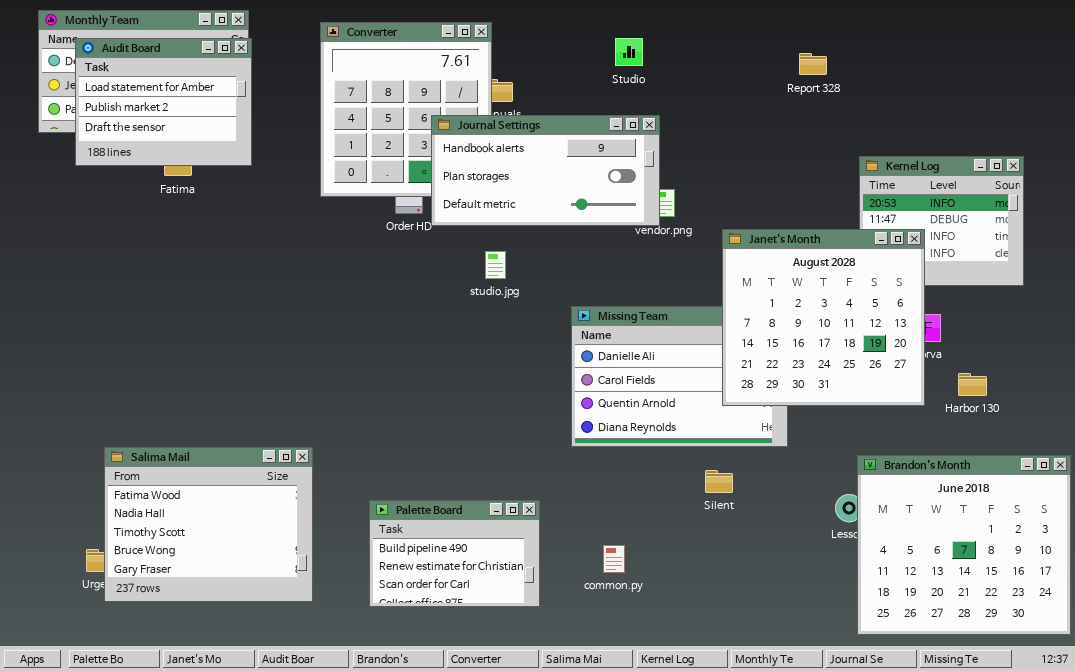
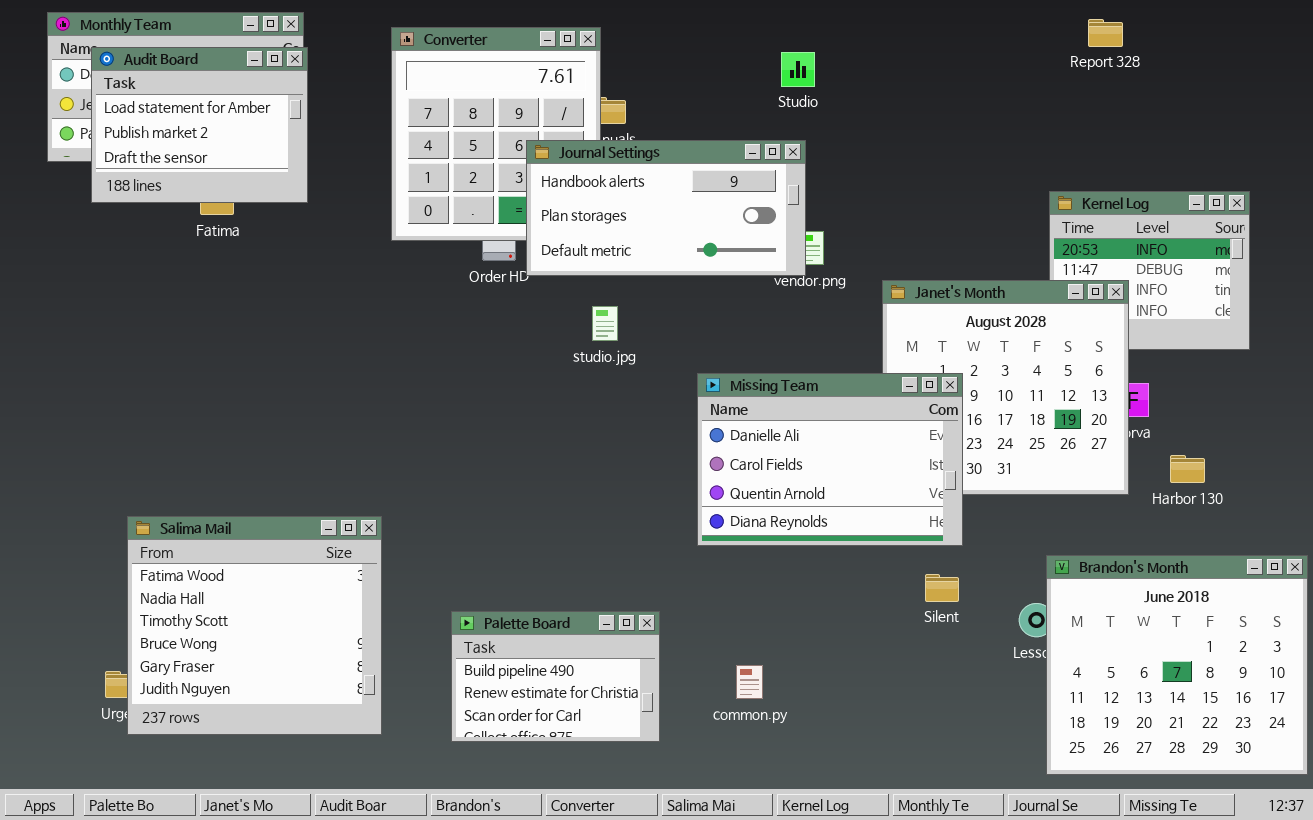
Studio: [615,38,643,66] -> [781,52,815,87], moved
Report 328: [799,53,827,75] -> [1088,19,1123,47], moved
Missing Team: [571,306,788,447] -> [697,373,963,546], raised
Salima Mail: [104,447,313,602] -> [127,516,382,735], resized
Silent: [705,470,733,493] -> [925,574,959,602], moved

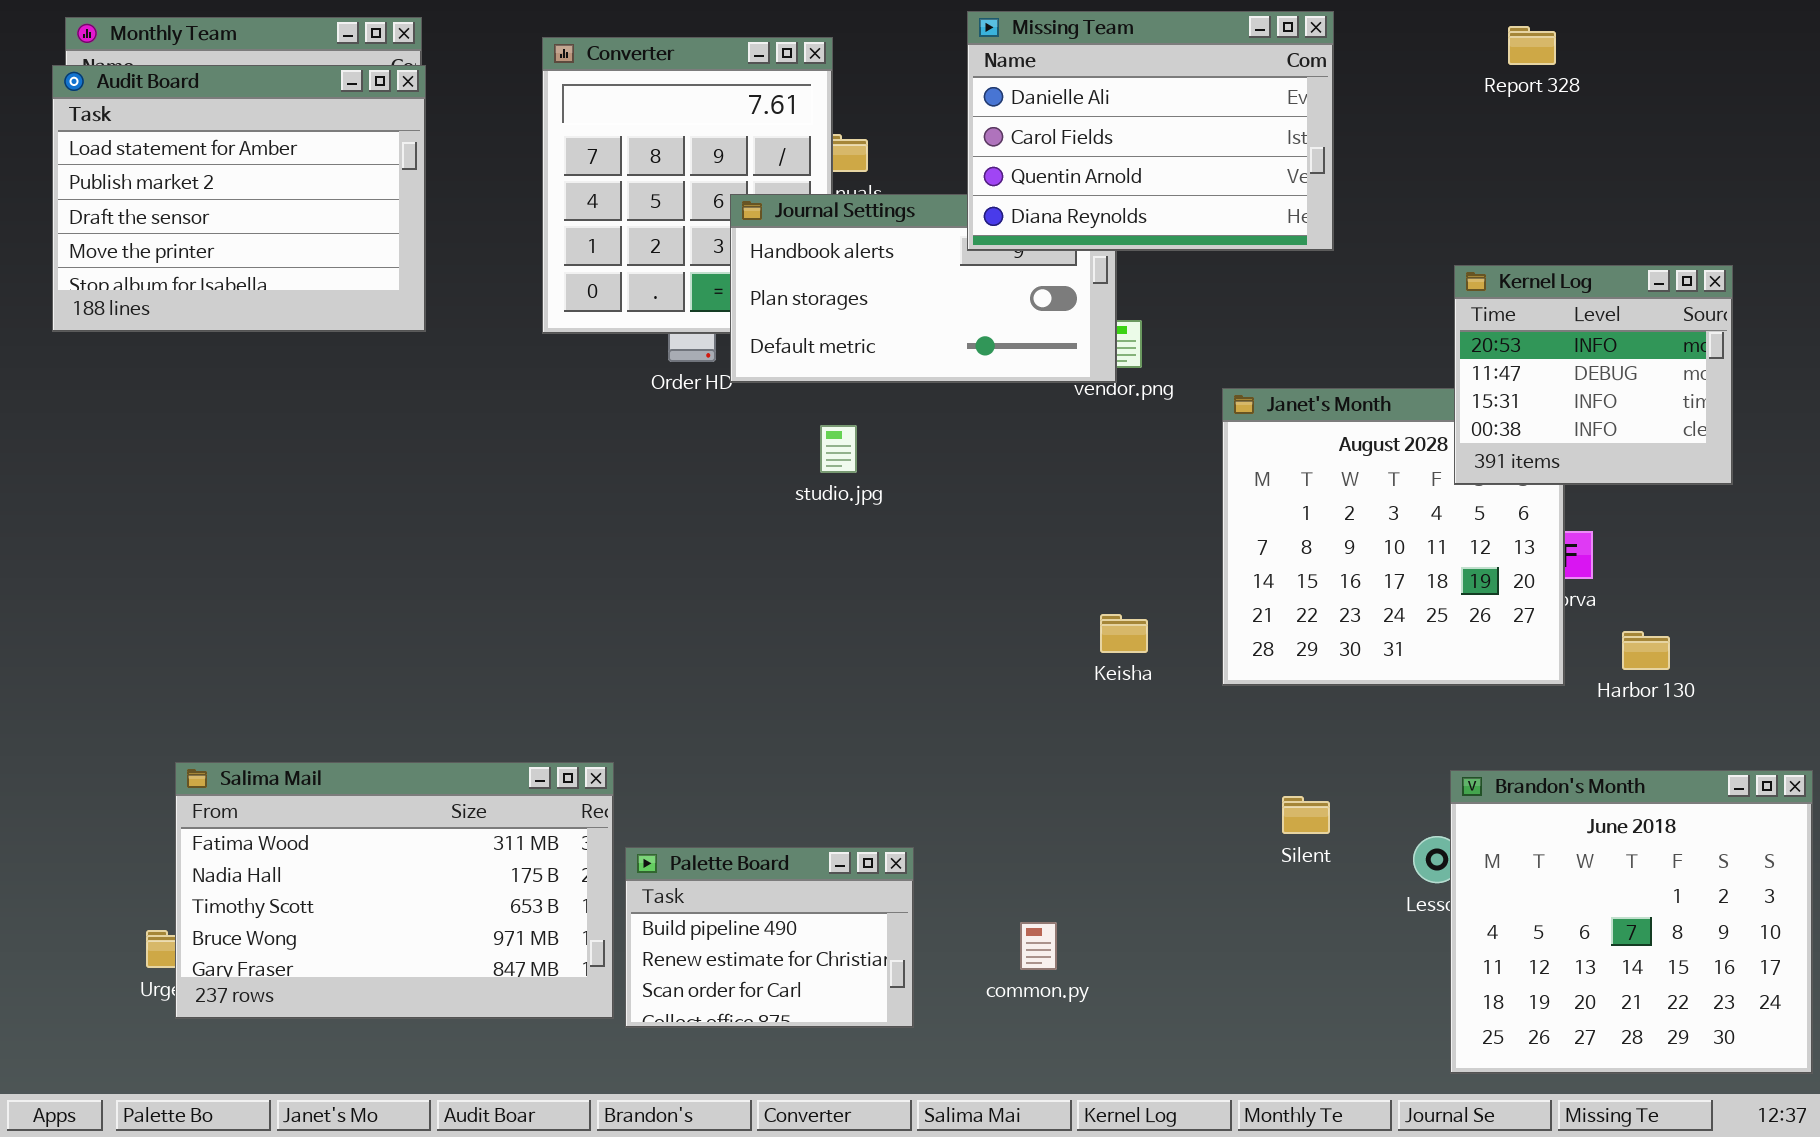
Audit Board: [91,47,308,203] -> [52,65,426,332], resized
Kernel Log: [1049,191,1250,350] -> [1454,265,1733,485], raised
Missing Team: [697,373,963,546] -> [967,11,1334,251], moved
Salima Mail: [127,516,382,735] -> [175,762,614,1019], resized

